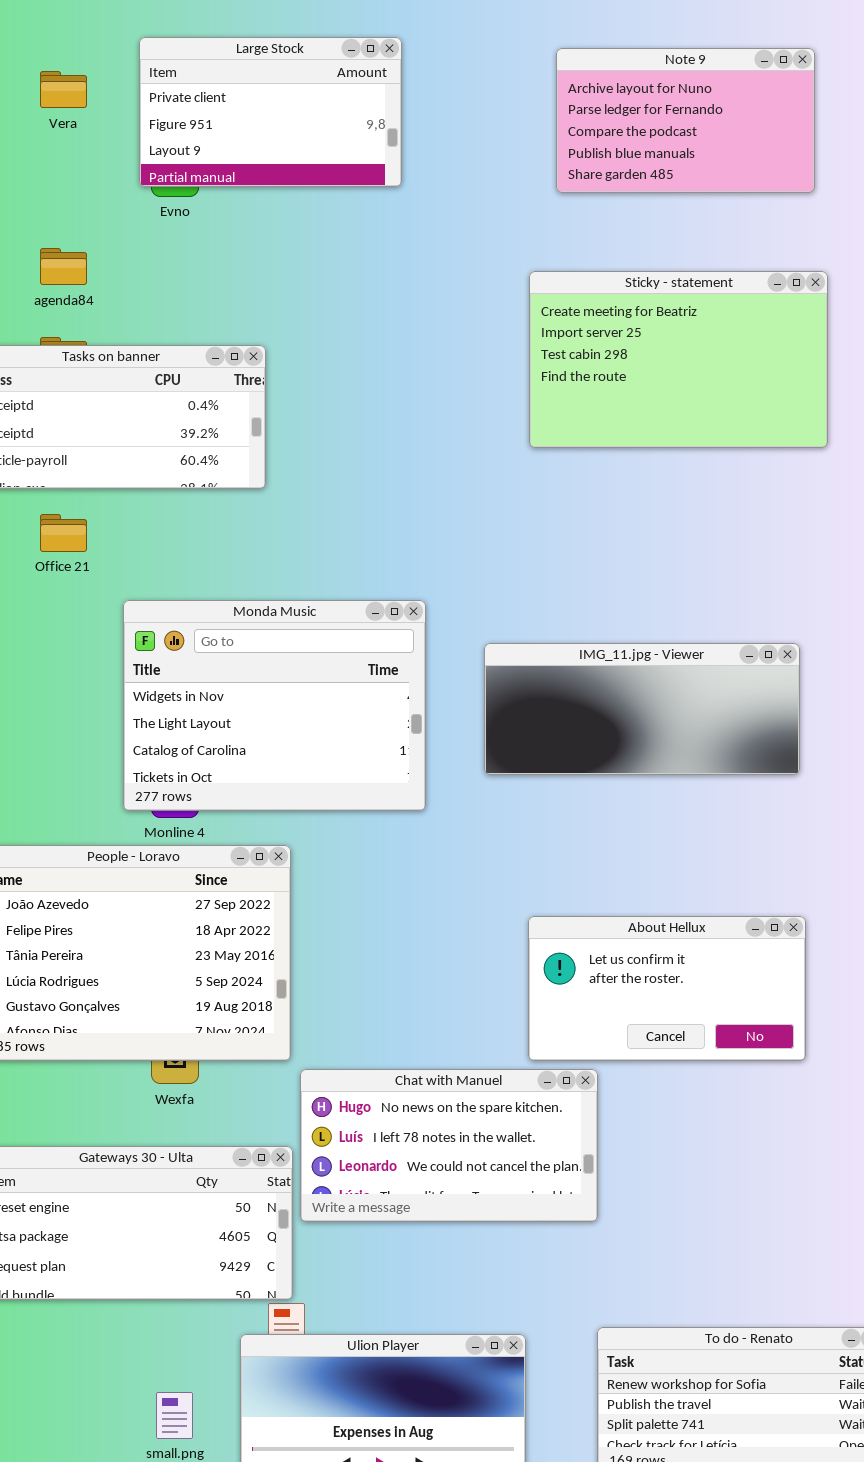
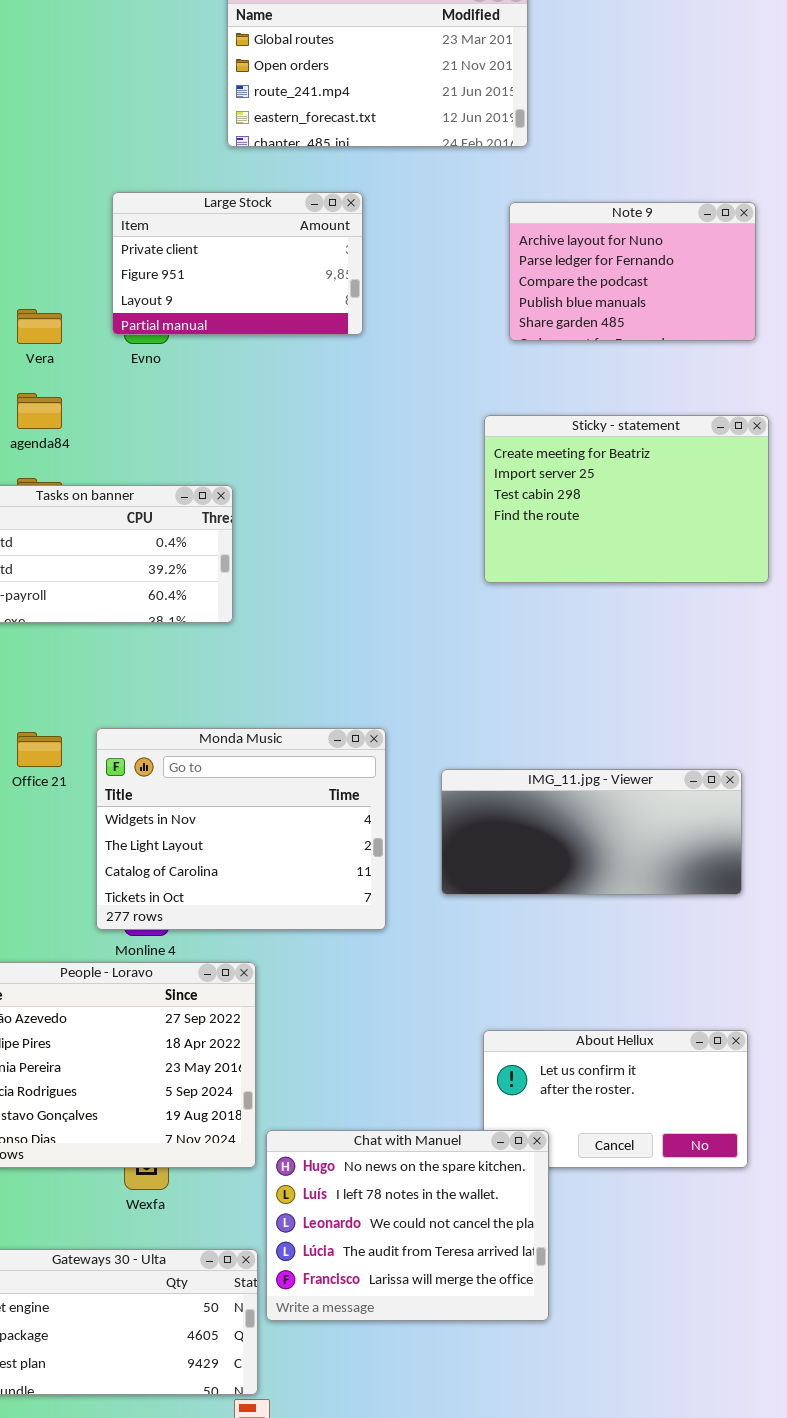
Vera: [40,71,87,108] -> [17,309,62,344], moved
Office 21: [40,514,87,552] -> [17,732,62,767], moved
Chat with Manuel: [300,1069,598,1222] -> [266,1130,549,1321], resized

